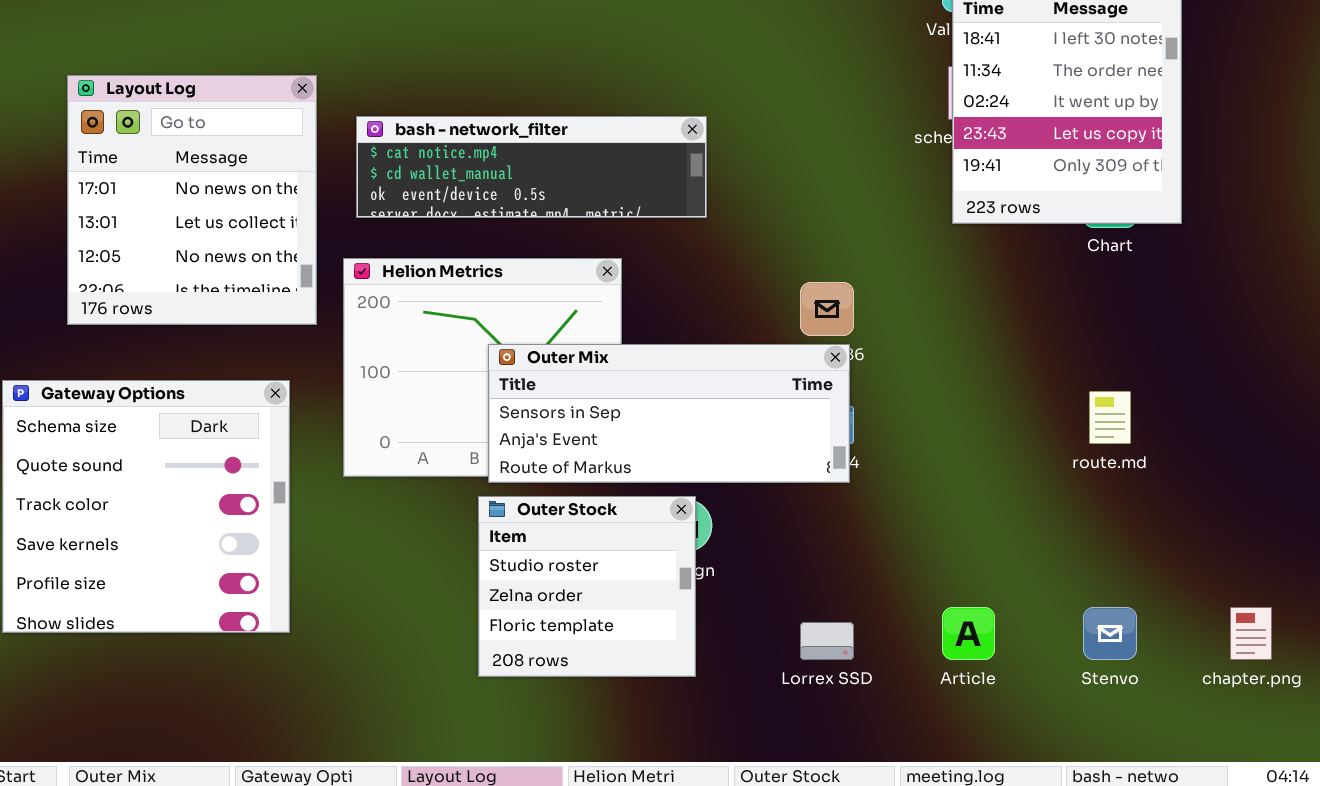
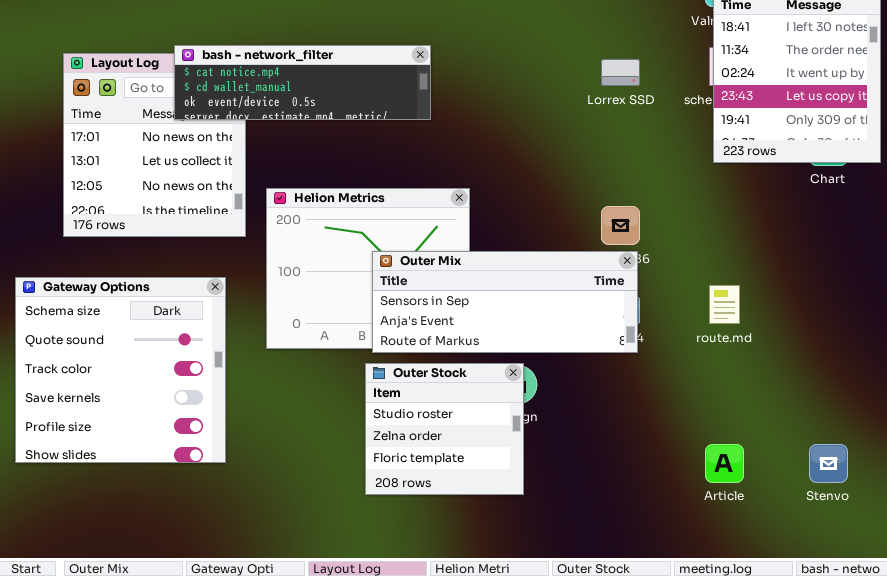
bash - network_filter: [356,116,707,218] -> [174,45,431,120], moved
route.md: [1089,391,1131,444] -> [709,285,740,324], moved
Lorrex SSD: [800,622,854,660] -> [601,59,640,86], moved

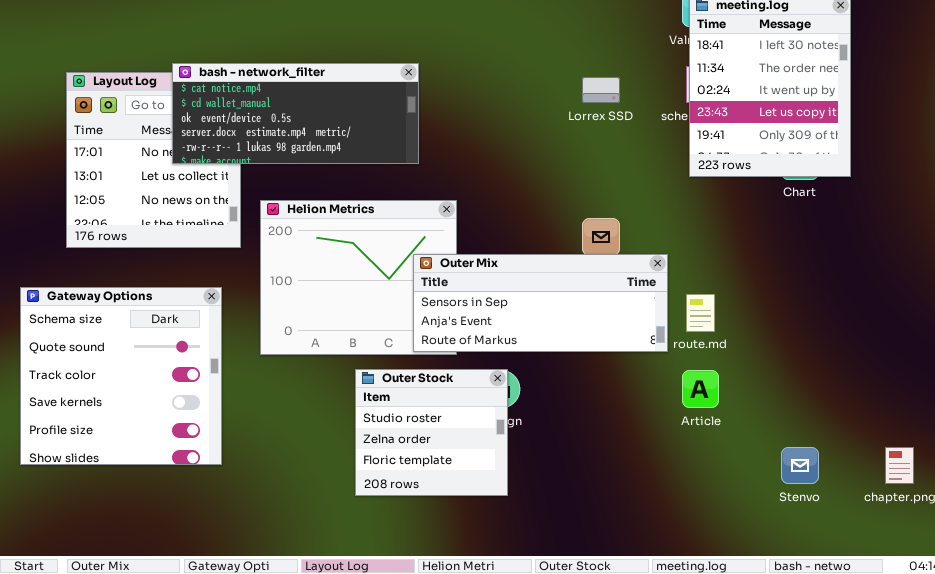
bash - network_filter: [174,45,431,120] -> [172,63,419,164], resized
Outer Mix: [372,251,638,353] -> [413,254,668,352], moved
Article: [705,444,744,483] -> [682,370,719,408], moved

